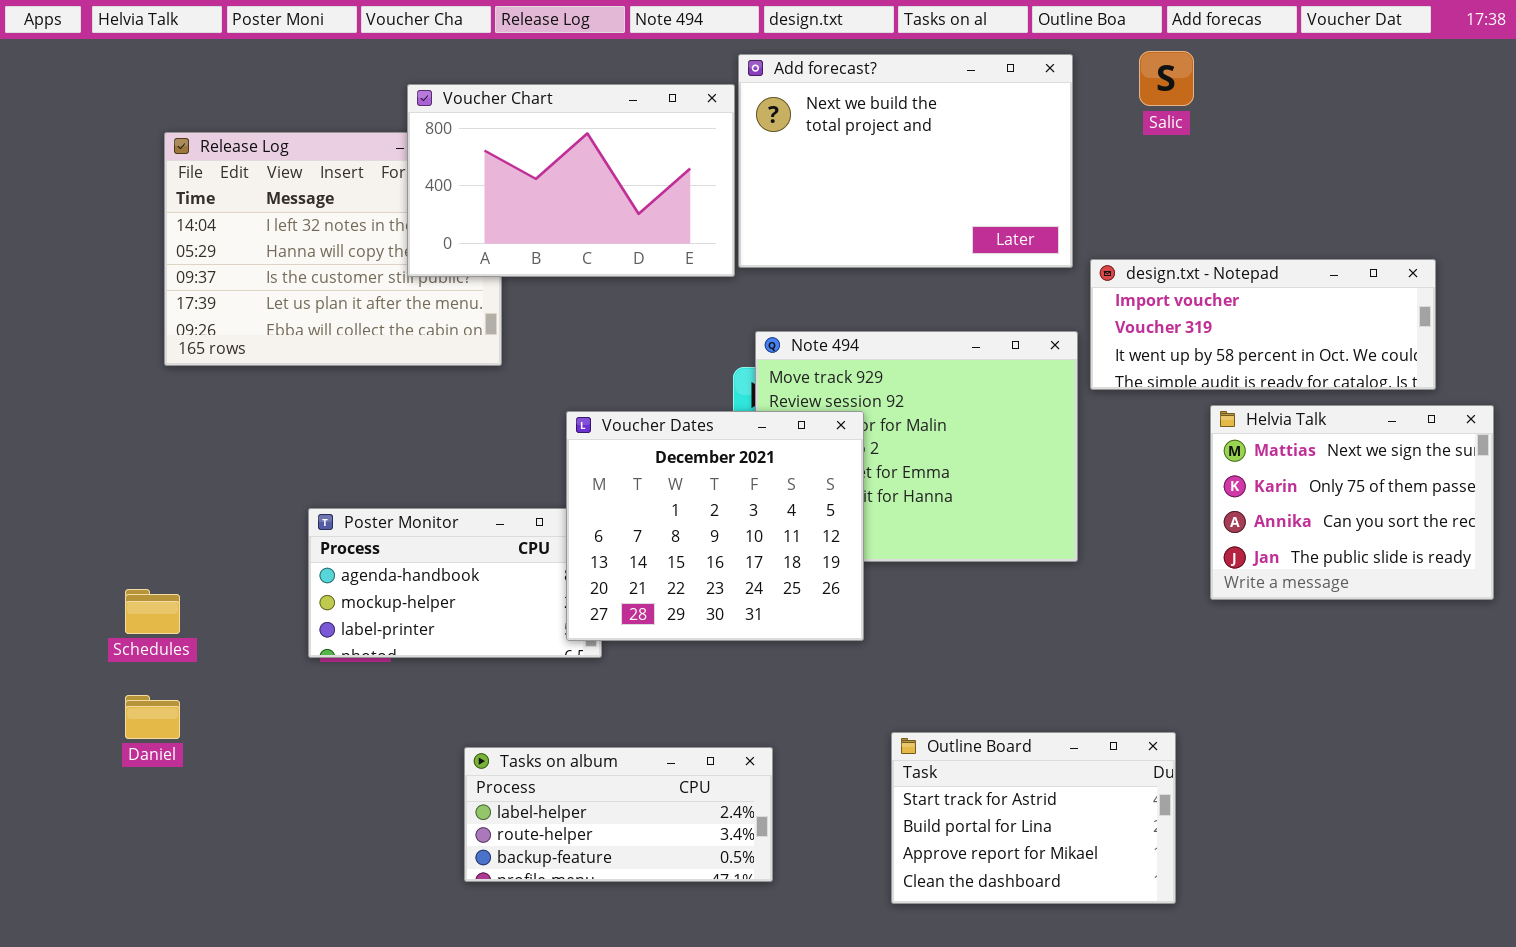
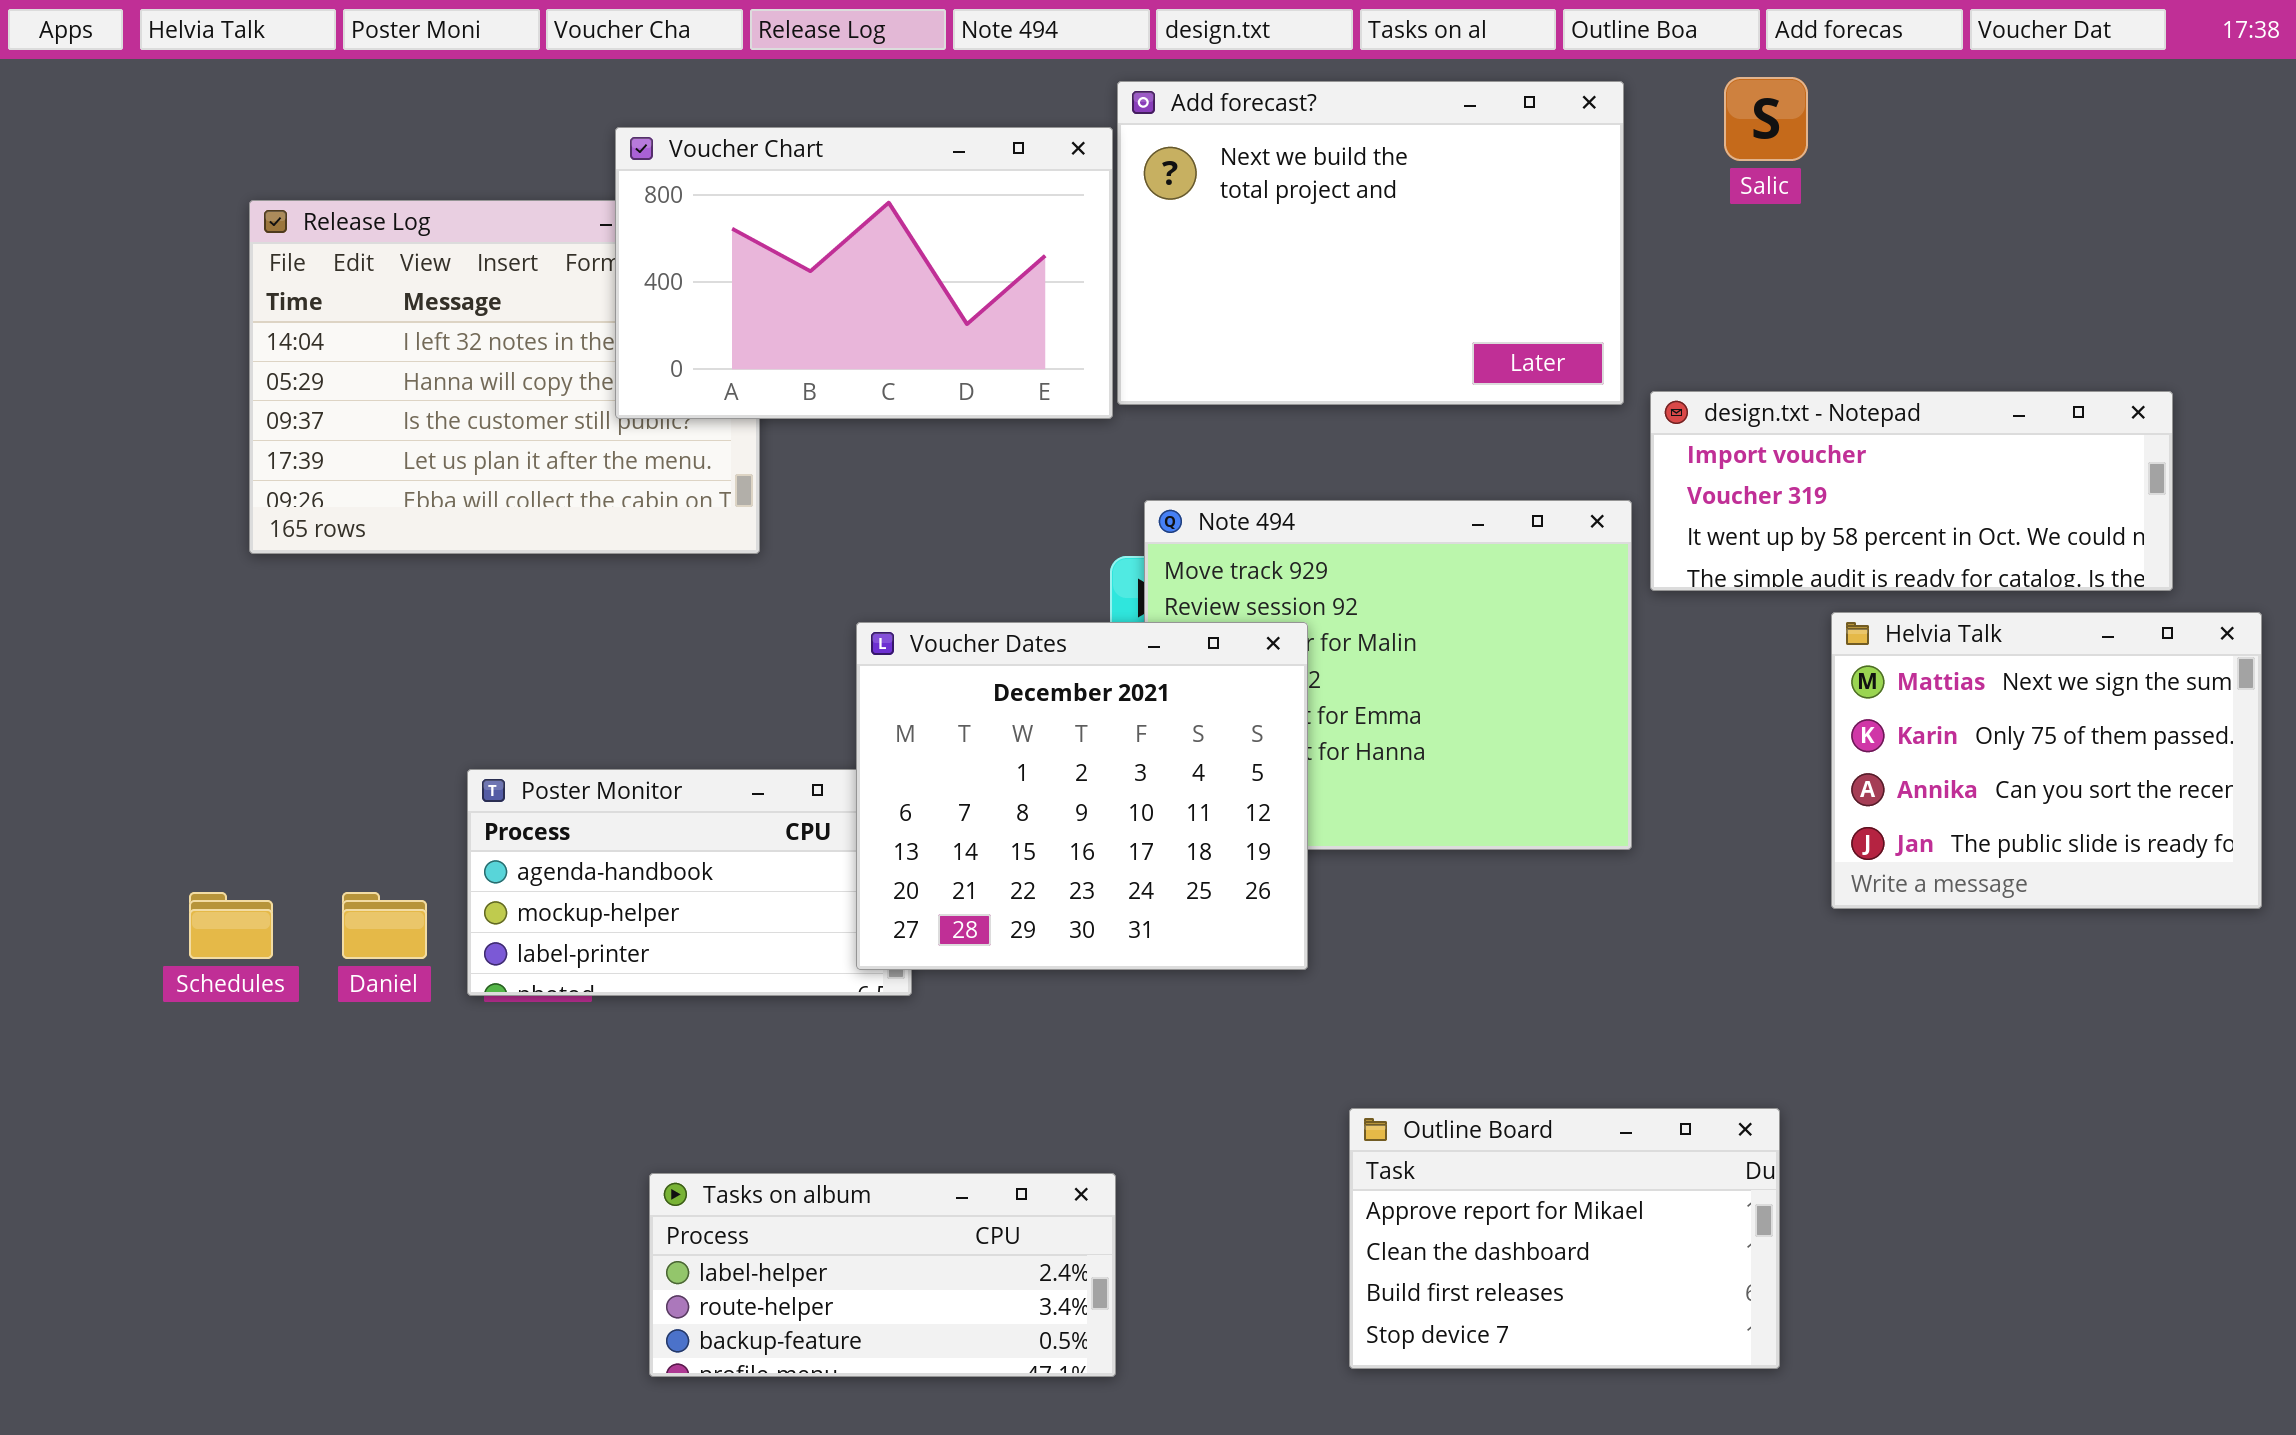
Daniel: [125,695,180,739] -> [342,892,427,959], moved
Outline Board: [891,732,1176,904] -> [1349,1108,1780,1369], scrolled down 2 rows
Tasks on album: [464,747,773,882] -> [649,1173,1116,1377], moved

